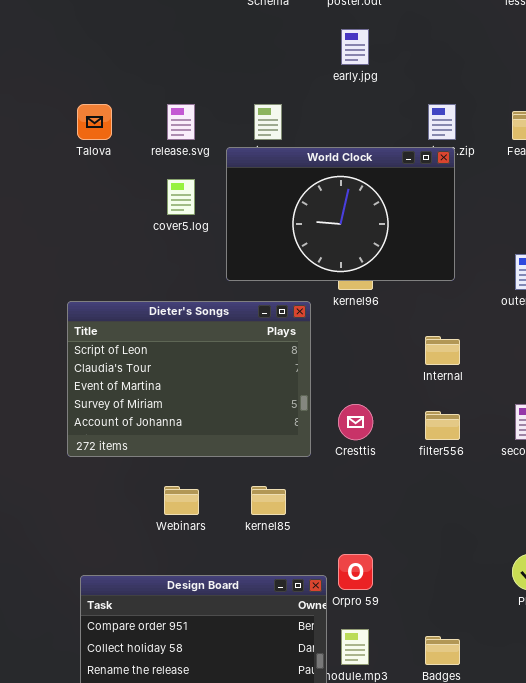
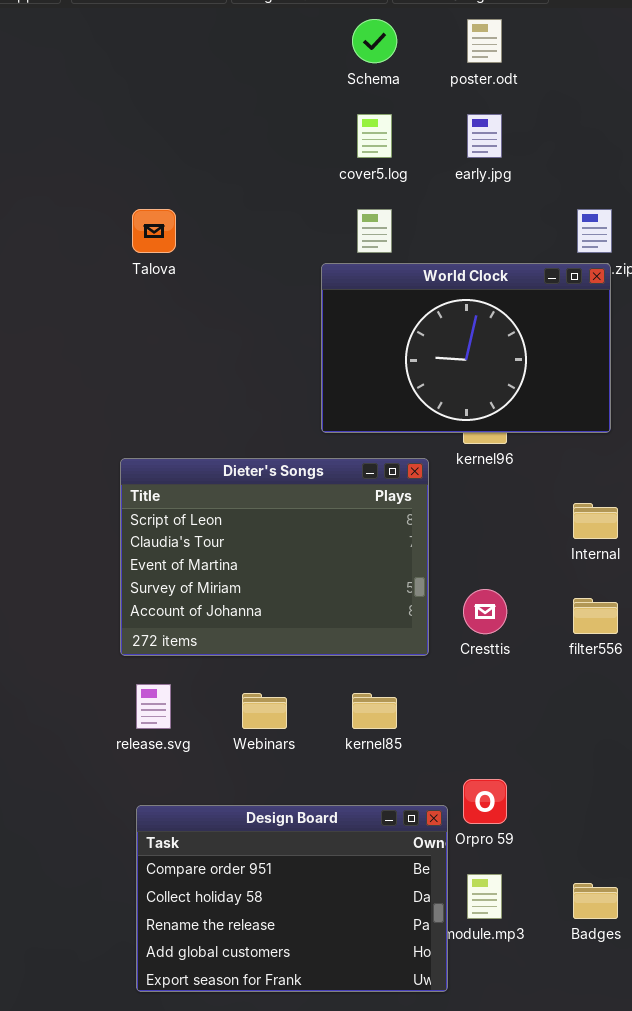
release.svg: [167,104,195,140] -> [136,684,171,729], moved
cover5.log: [167,179,195,215] -> [357,114,392,158], moved

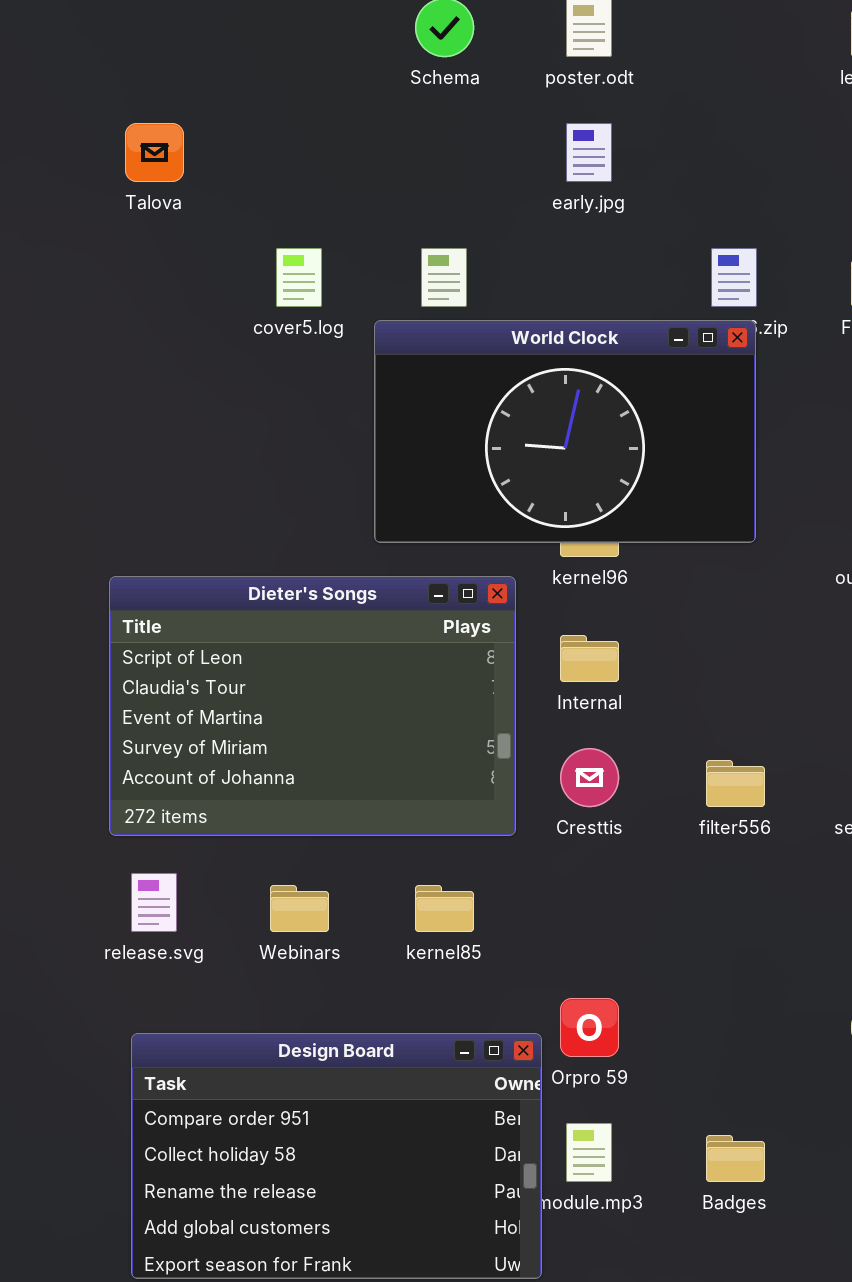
cover5.log: [357,114,392,158] -> [276,248,322,307], moved
Talova: [132,209,176,253] -> [125,123,184,182], moved
Internal: [573,503,618,539] -> [560,635,619,682], moved

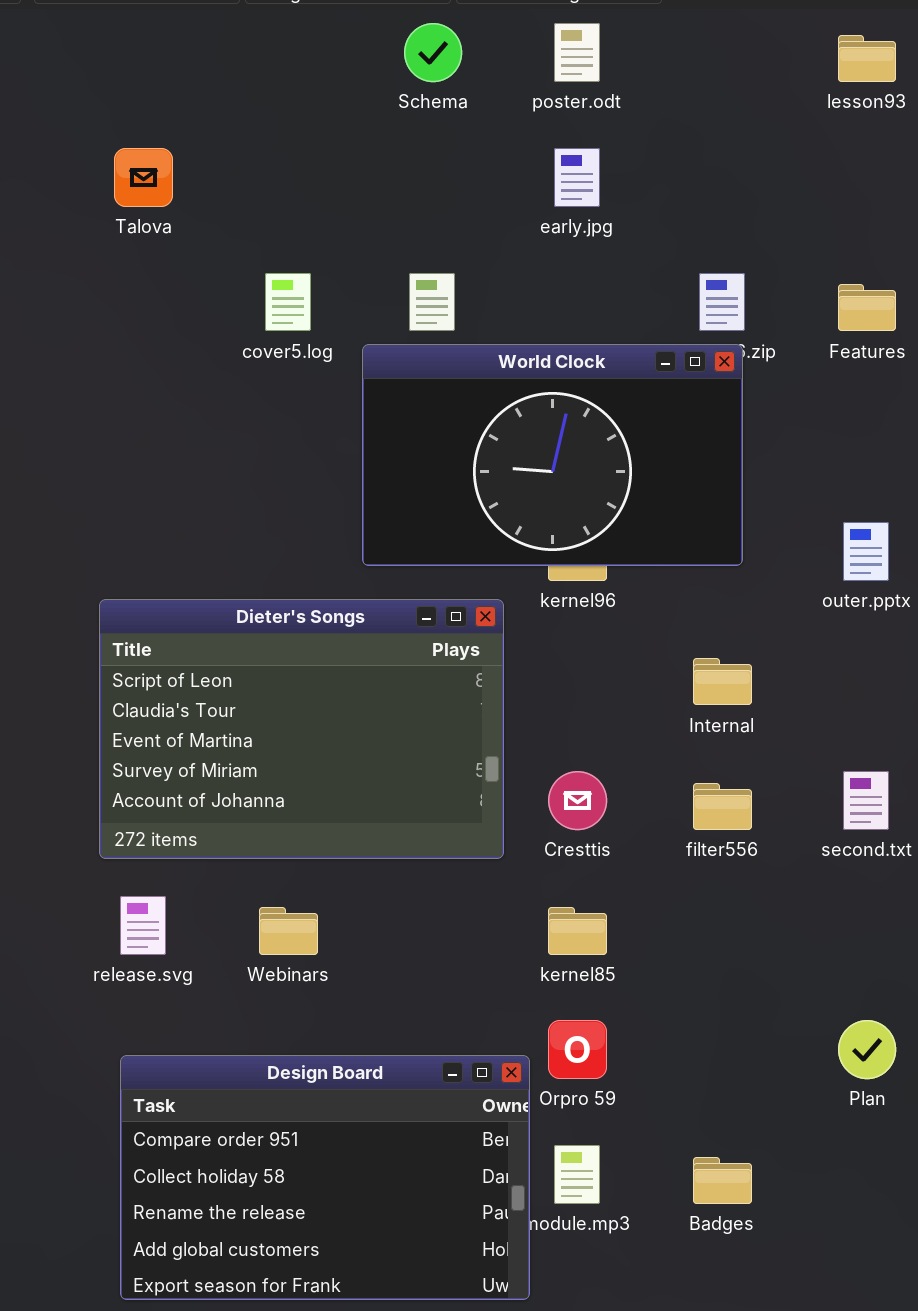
Internal: [560,635,619,682] -> [693,658,752,705], moved
kernel85: [415,885,474,932] -> [548,907,607,955], moved

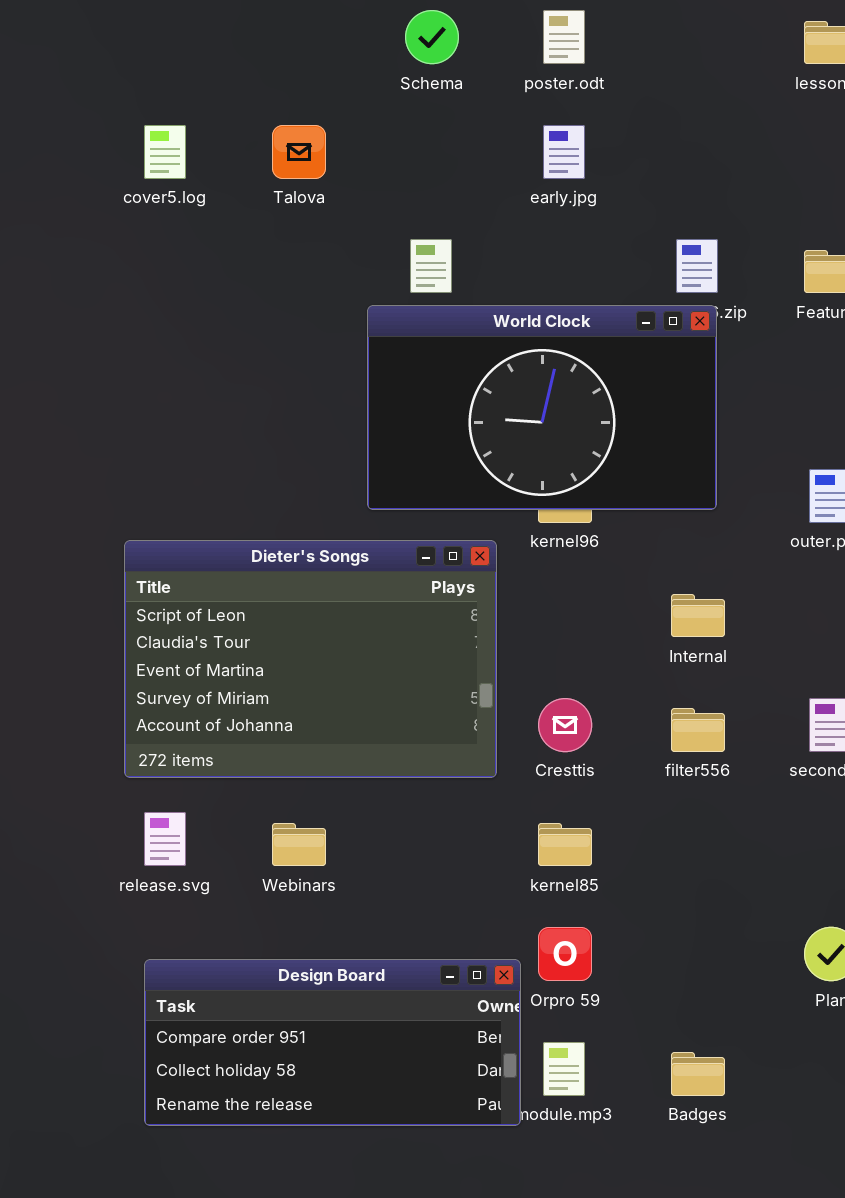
Talova: [114,148,173,207] -> [272,125,326,179], moved
cover5.log: [265,273,311,331] -> [144,125,186,179], moved
Design Board: [120,1055,530,1300] -> [144,959,521,1126], resized

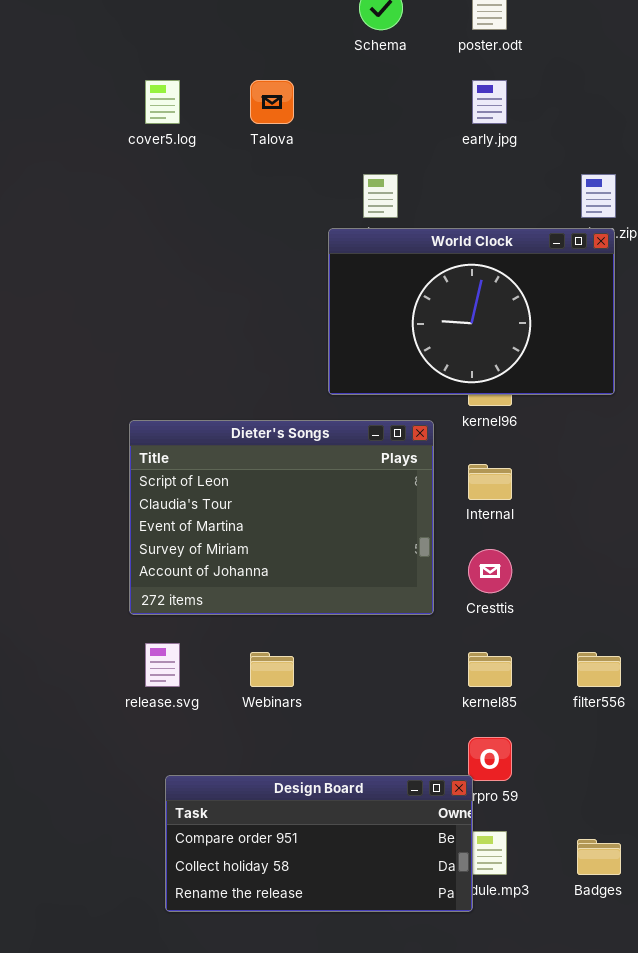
Internal: [671,594,725,637] -> [468,464,512,500], moved
filter556: [671,708,725,752] -> [577,652,621,687], moved
Design Board: [144,959,521,1126] -> [165,775,473,912], moved

